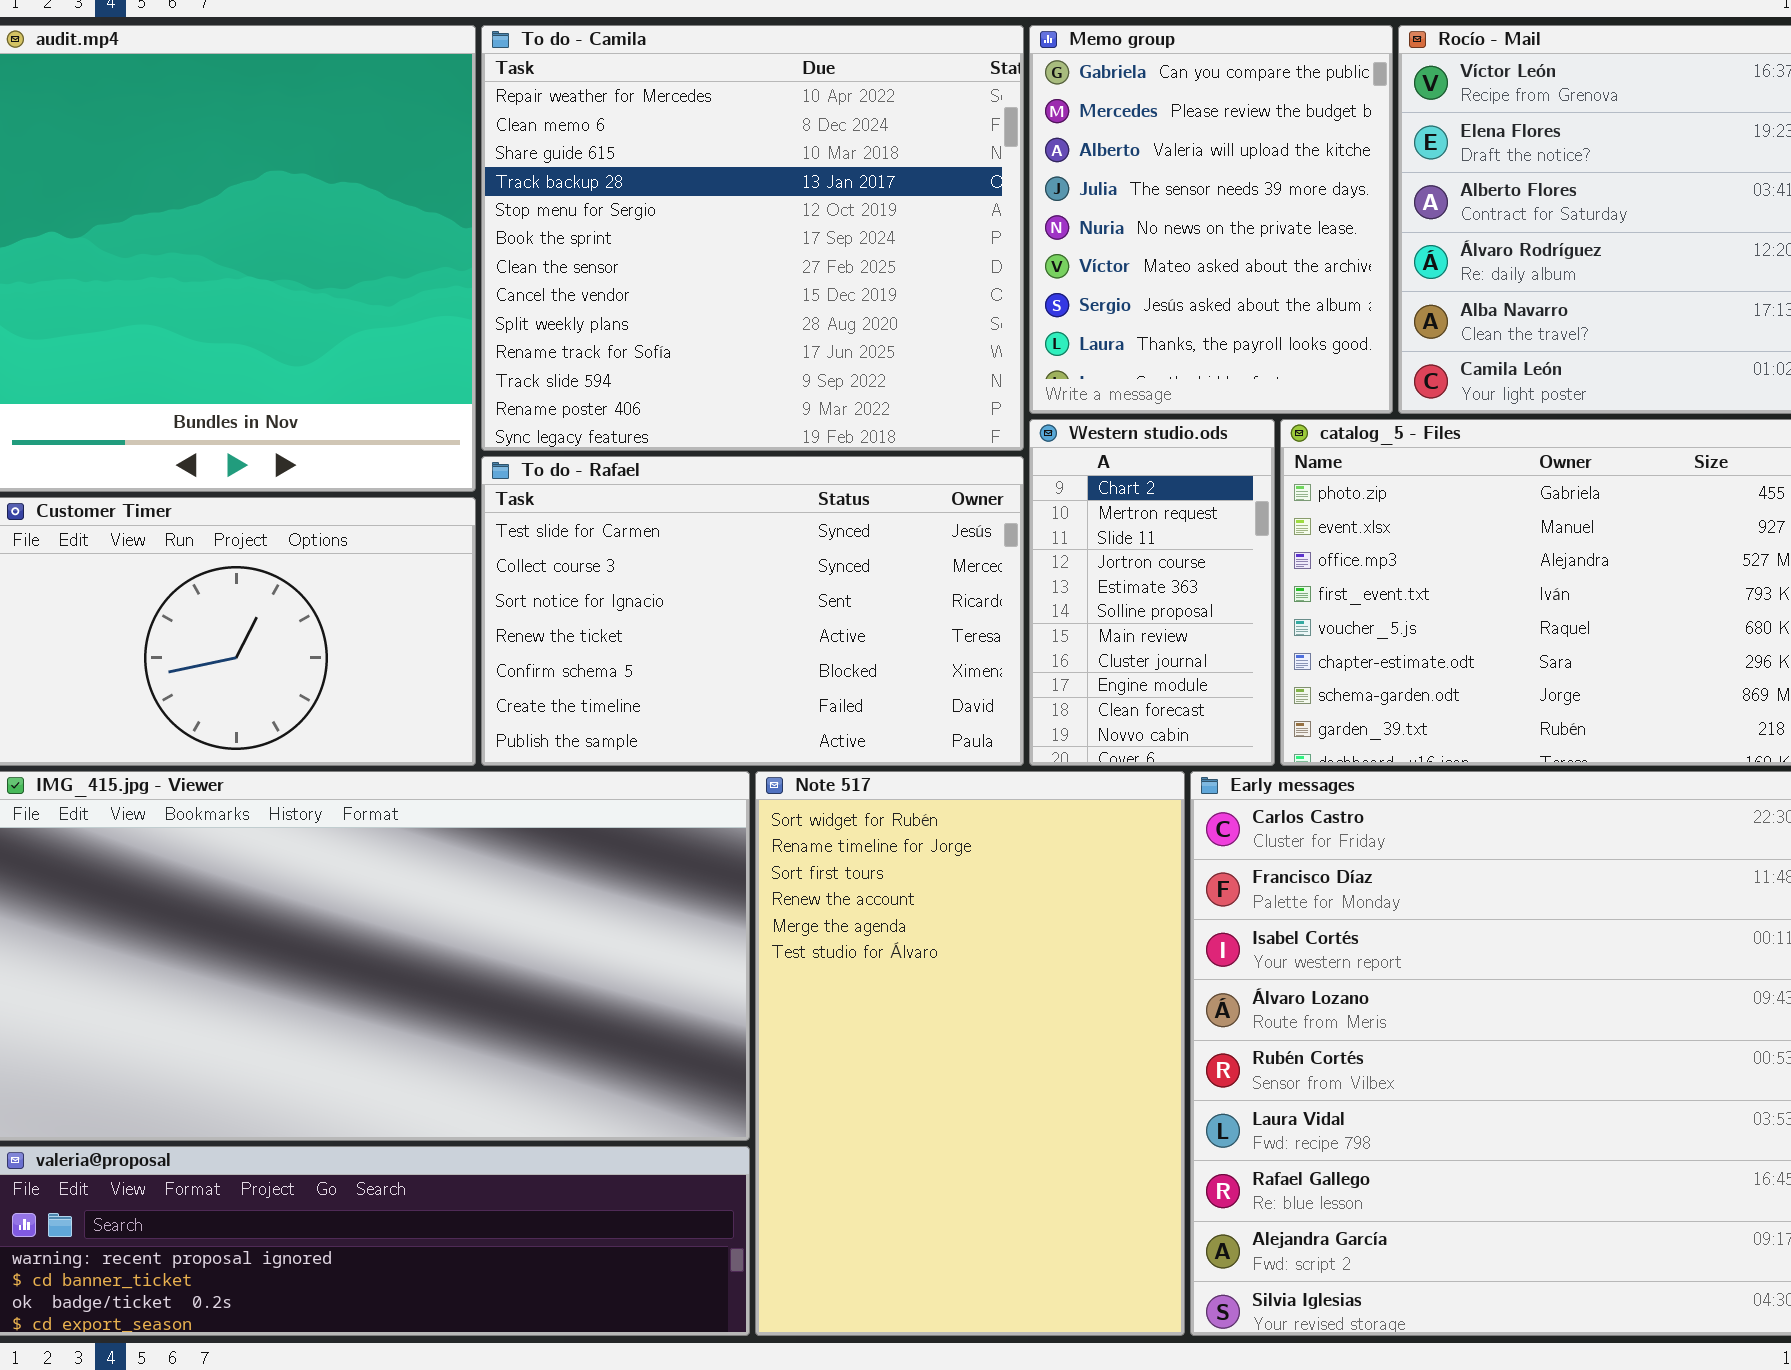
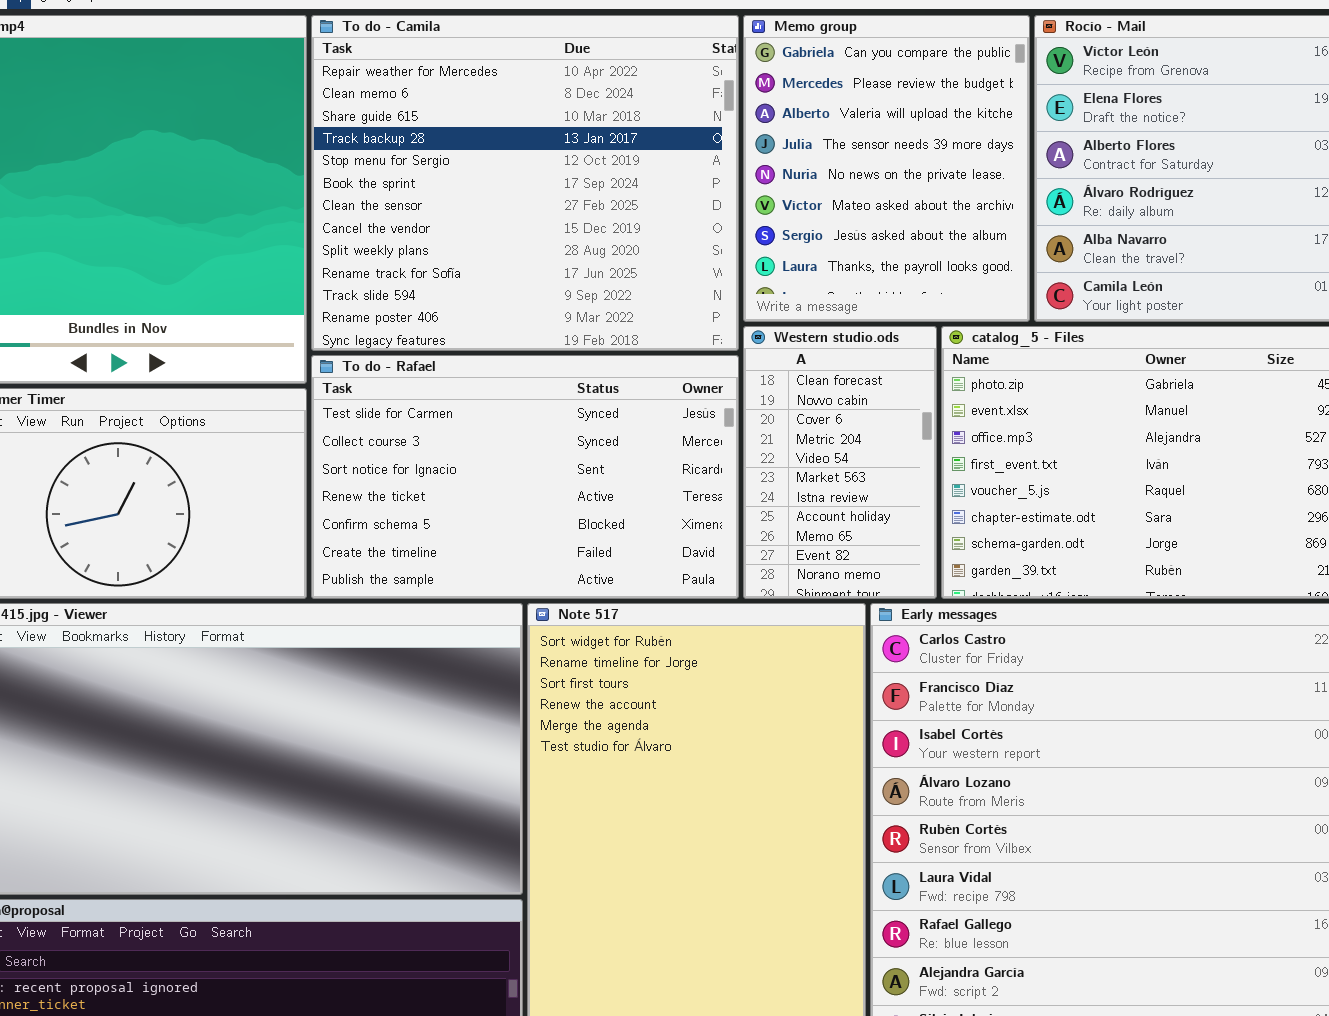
Western studio.ods: [1029,419,1275,766] -> [743,326,937,599], scrolled down 9 rows

